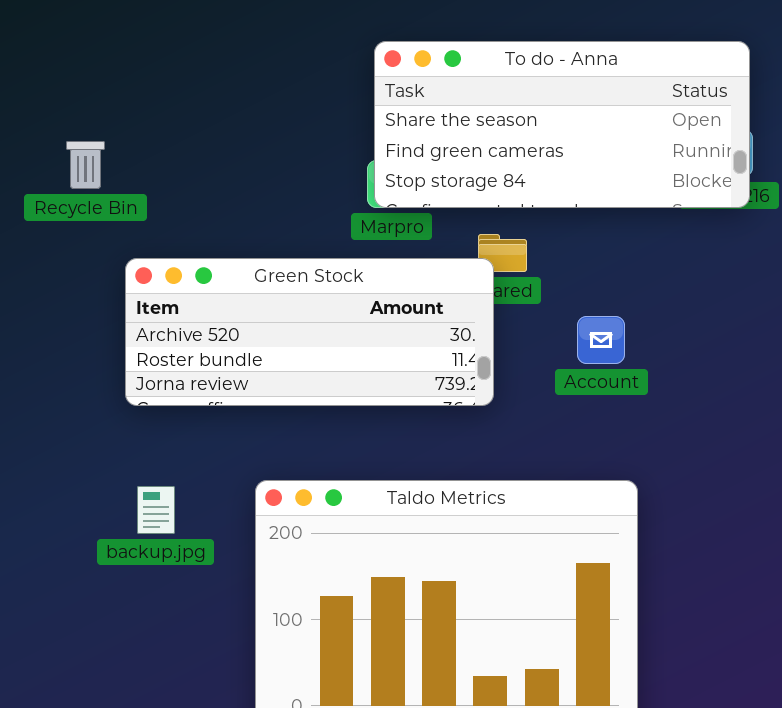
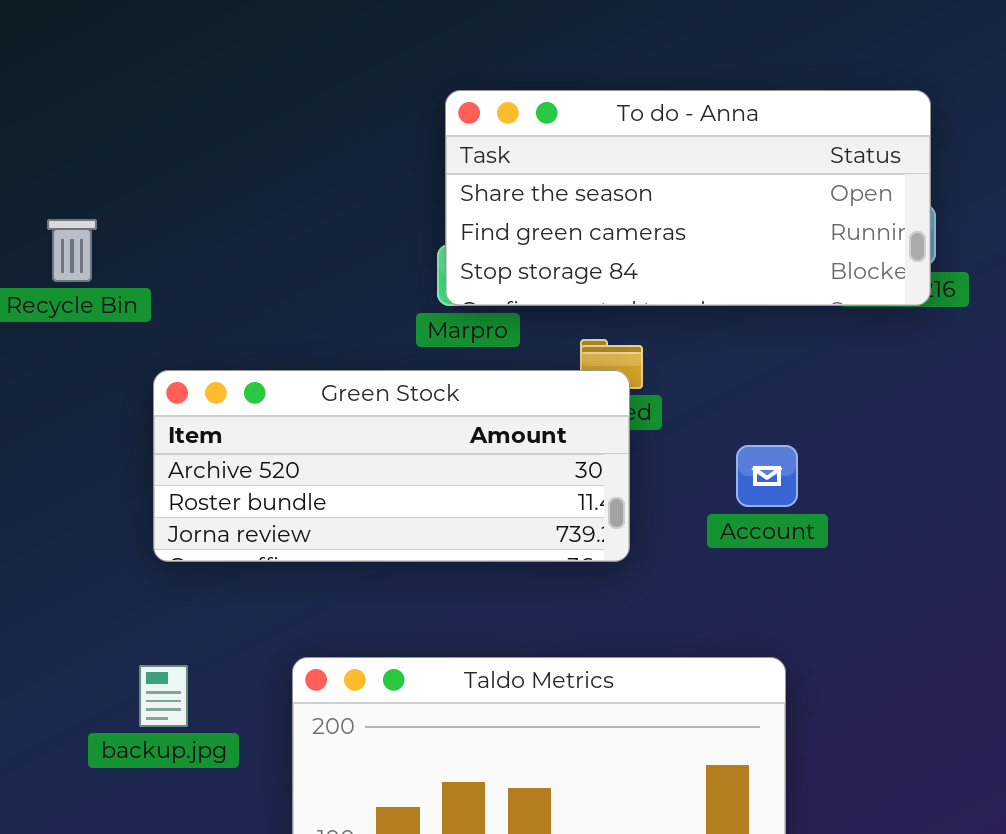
Green Stock: [125,258,494,406] -> [153,370,630,562], moved
Account: [577,316,625,364] -> [736,445,798,507], moved

